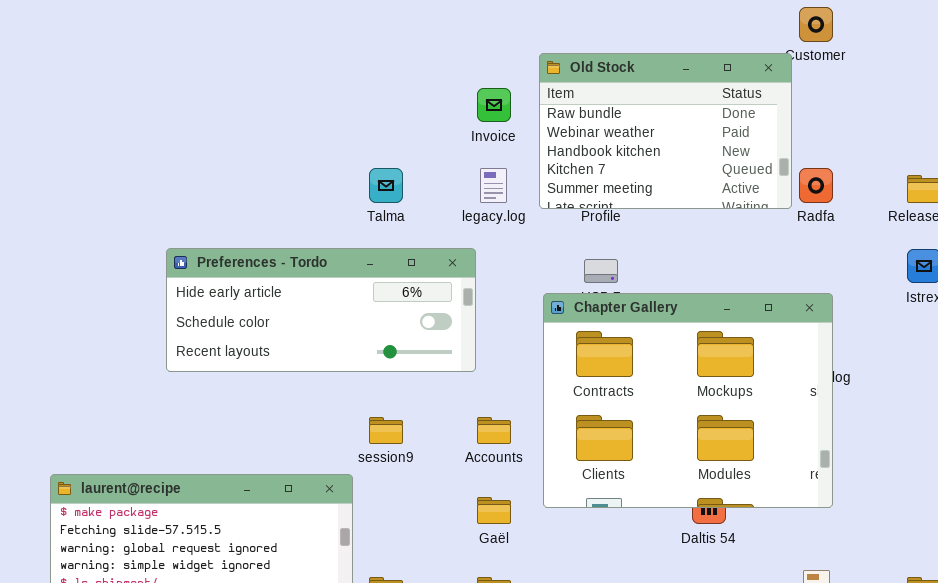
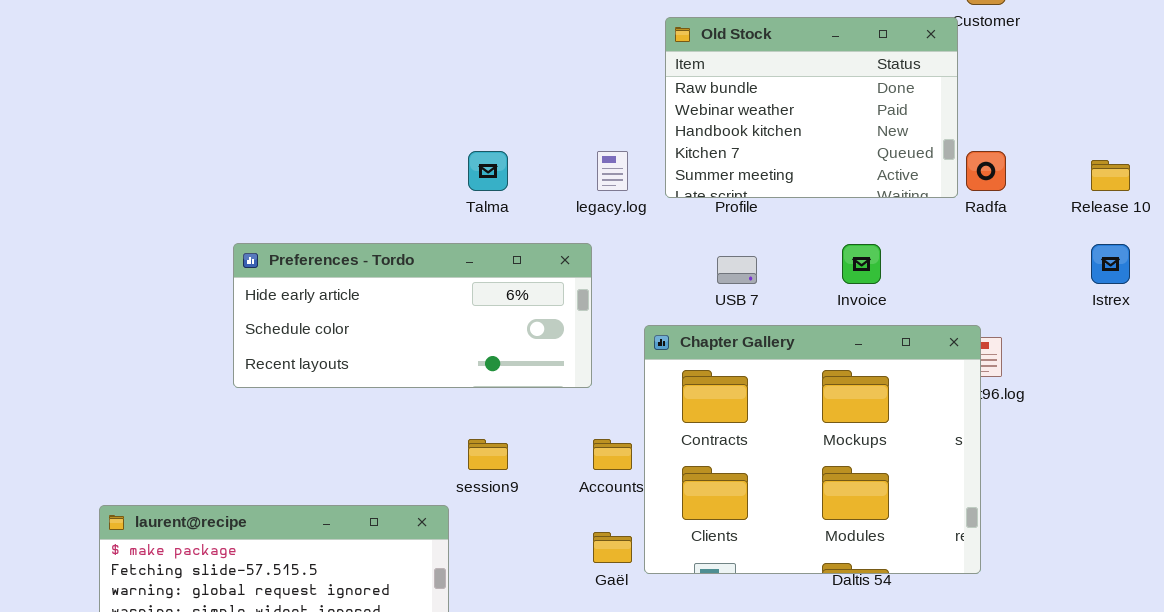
Invoice: [477,88,511,122] -> [842,244,881,284], moved
Chapter Gallery: [543,293,833,508] -> [644,325,981,574], moved

